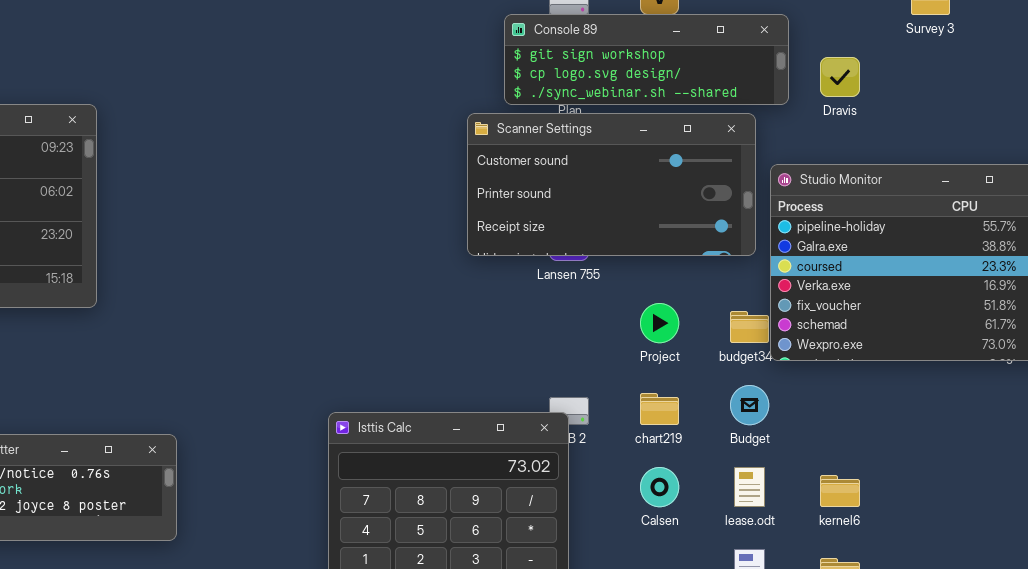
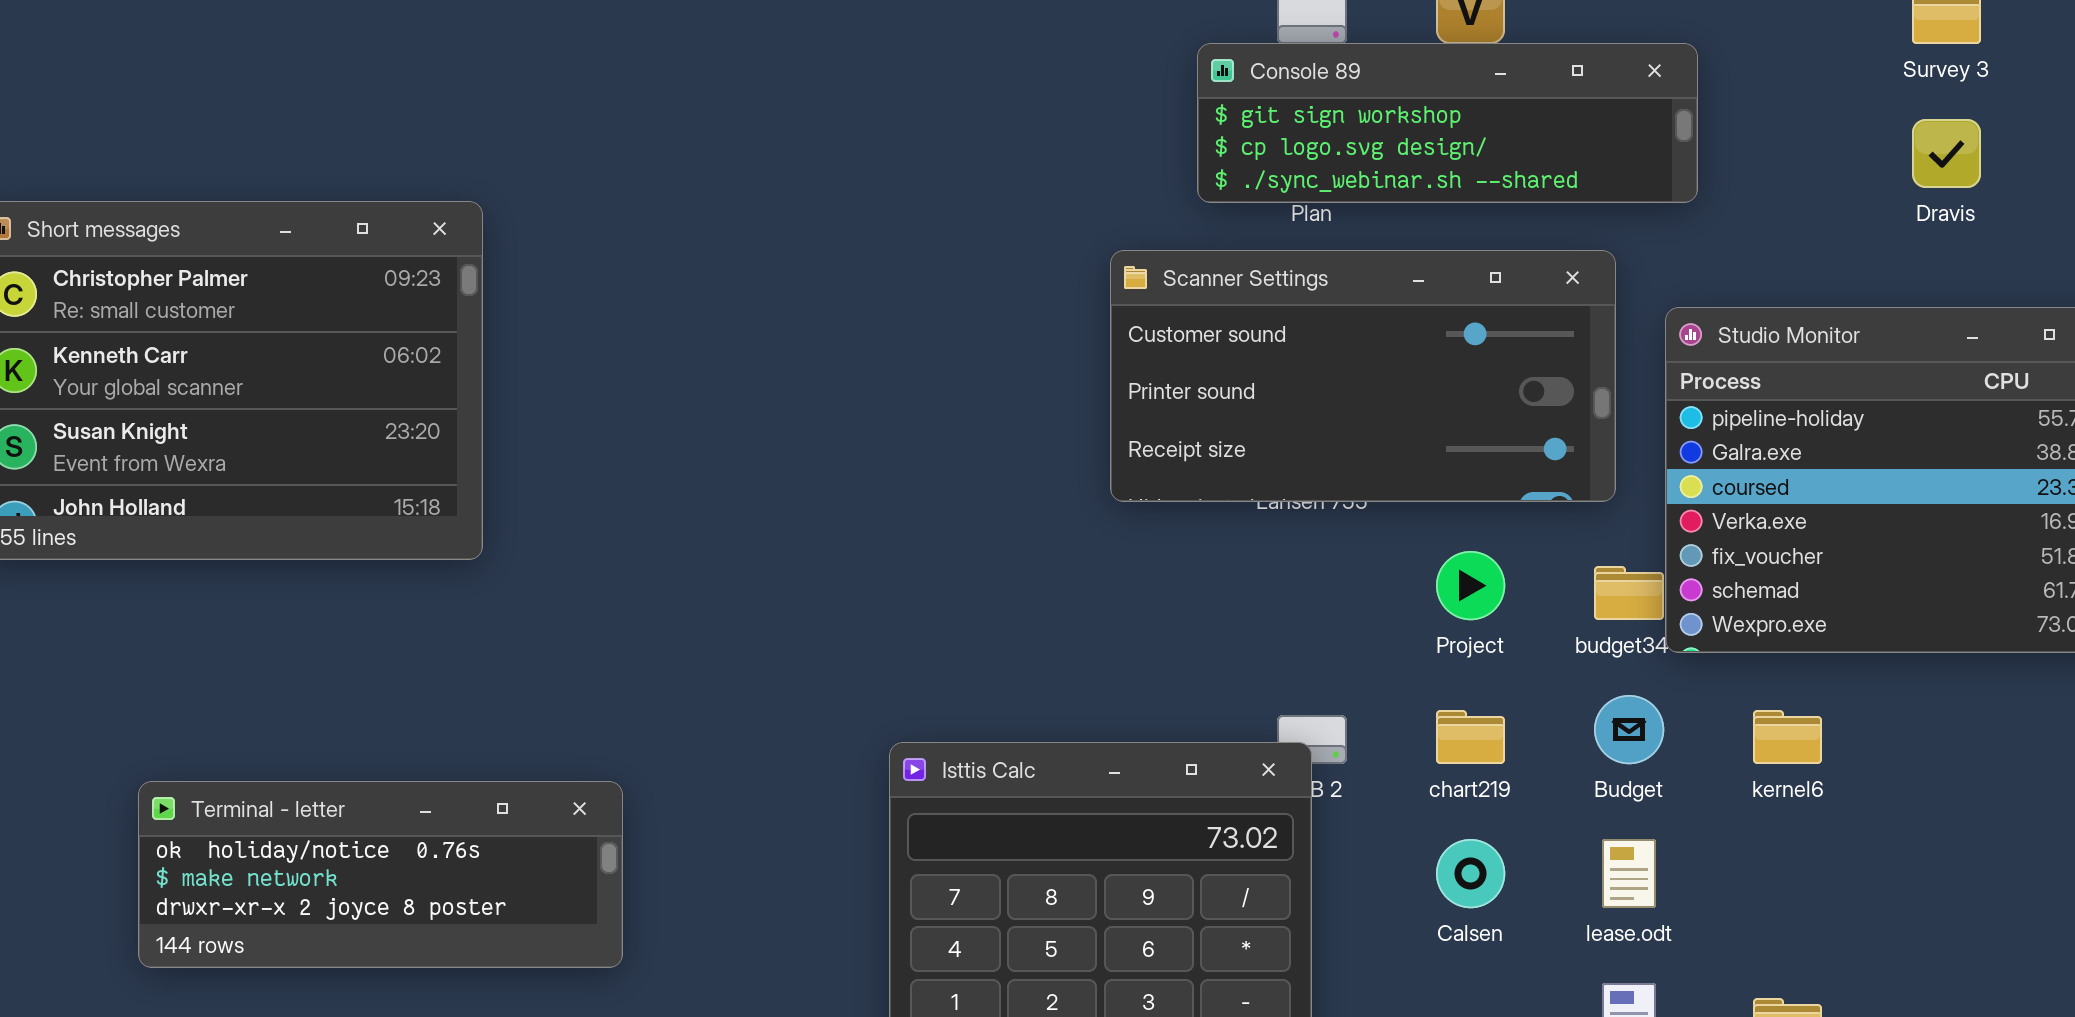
Dravis: [820,57,860,97] -> [1912,119,1981,188], moved
Scanner Settings: [467,113,756,256] -> [1110,250,1616,502], moved
kernel6: [820,475,860,507] -> [1753,710,1822,764], moved

